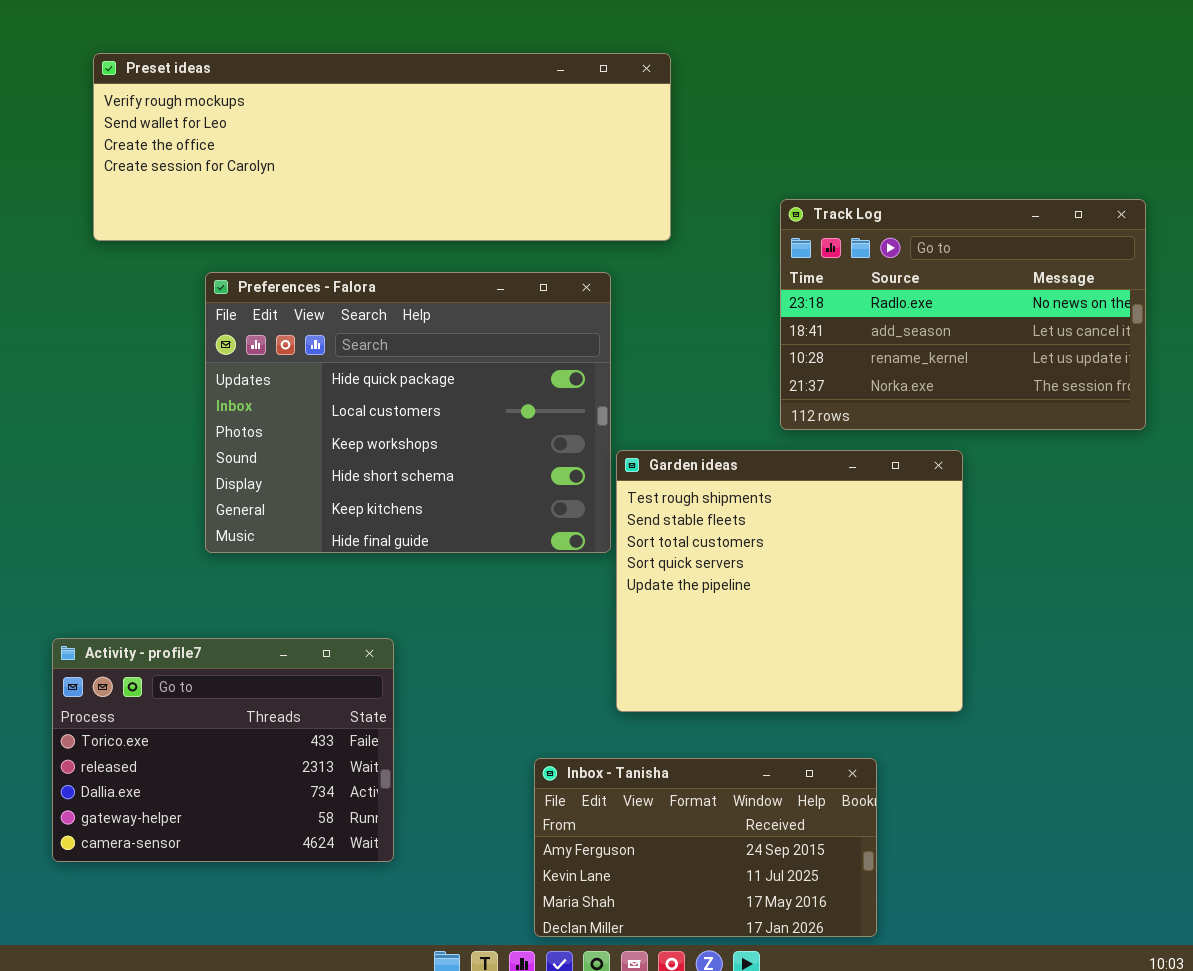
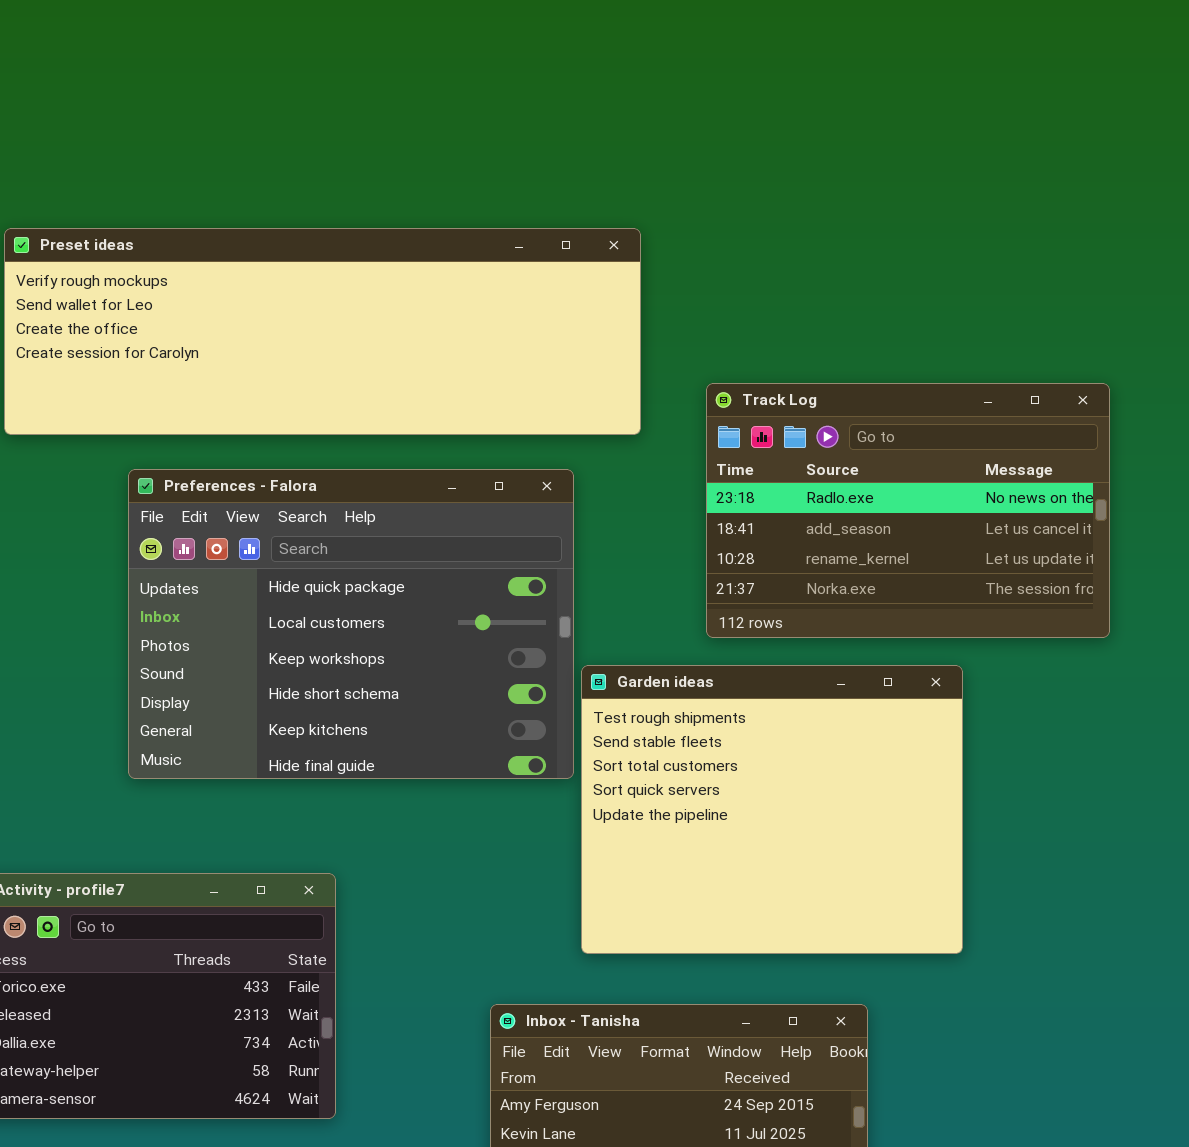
Track Log: [780,199,1146,430] -> [706,383,1110,638], moved

